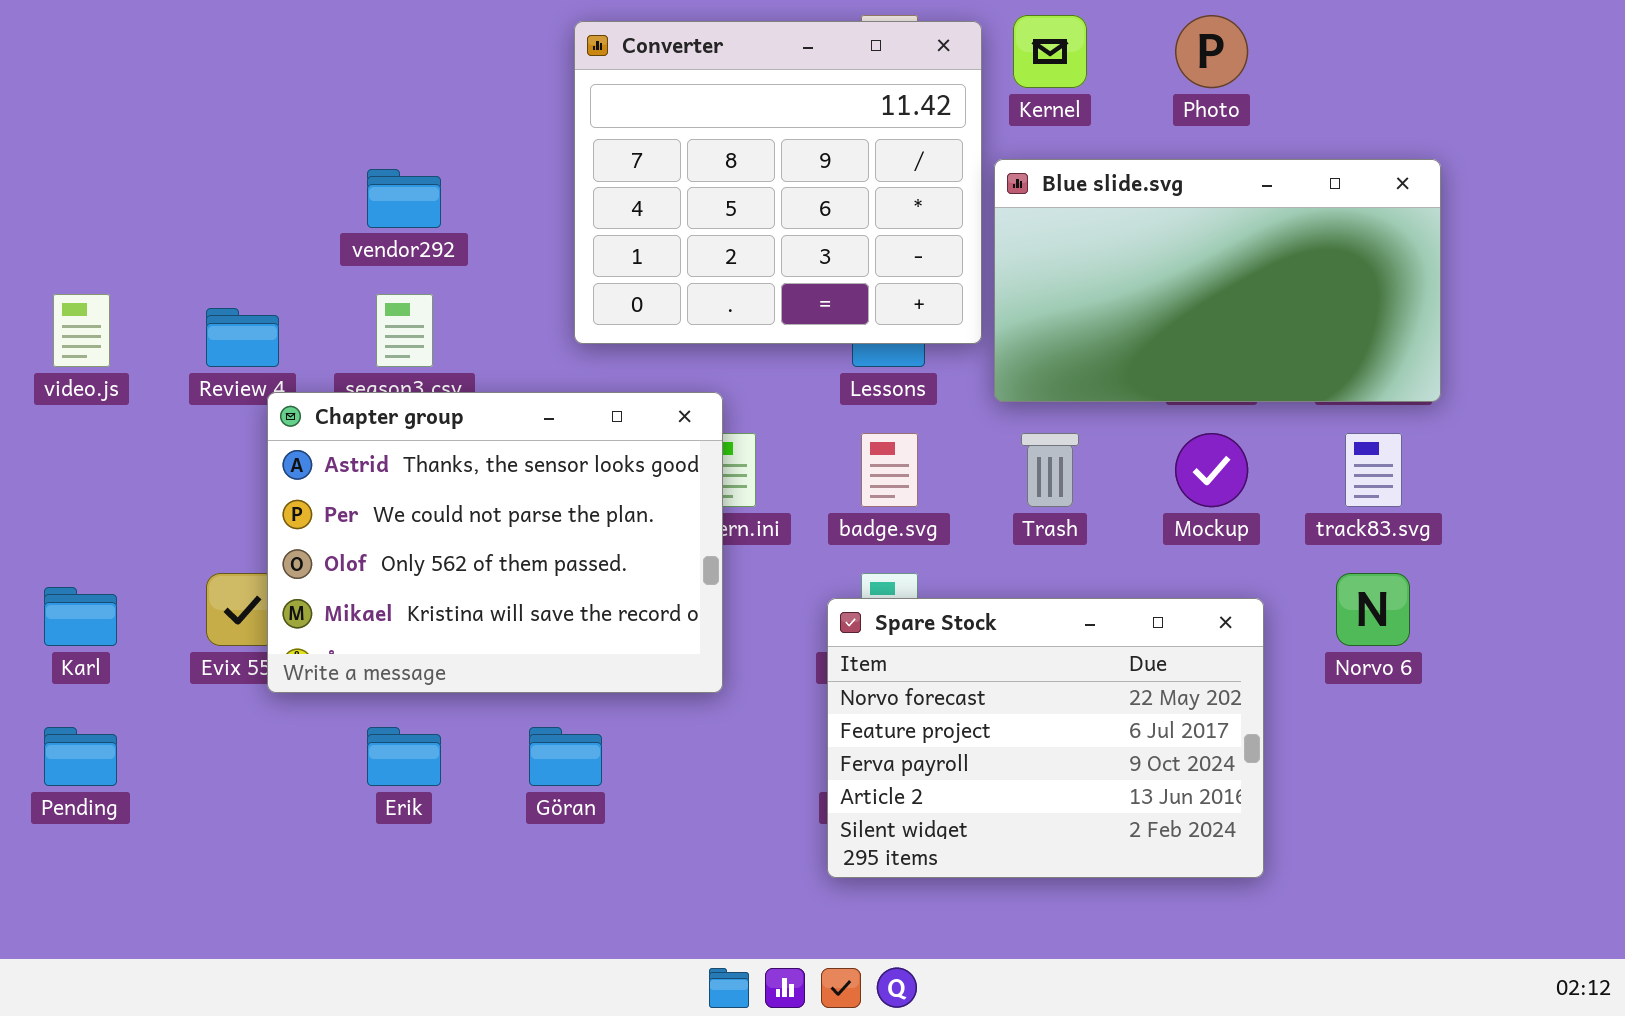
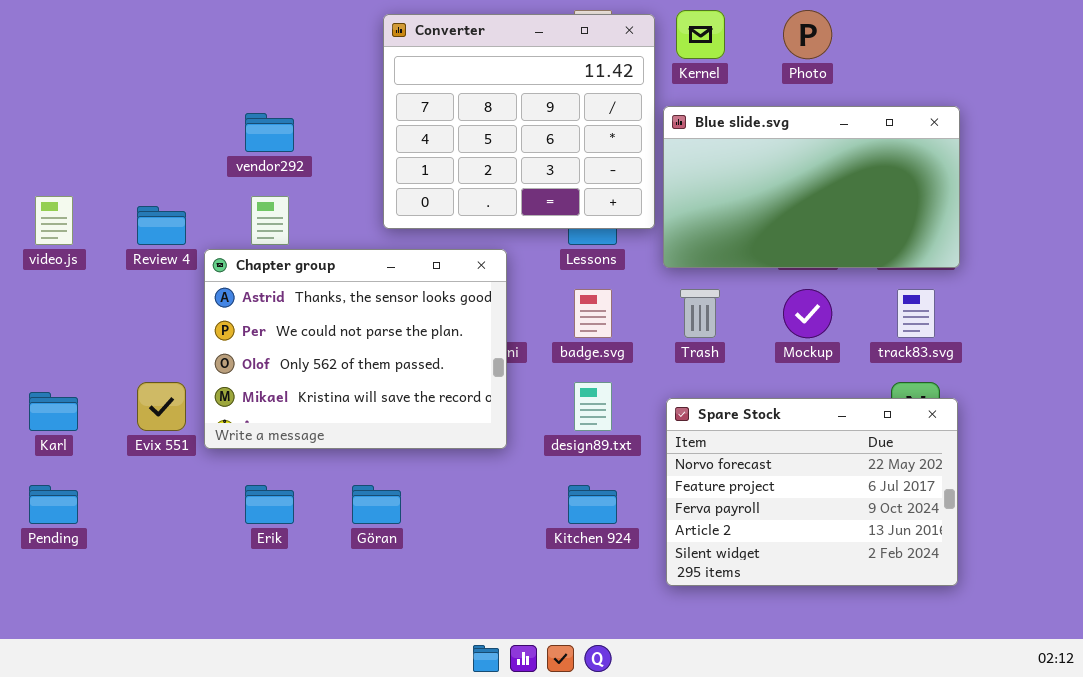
Chapter group: [267,392,723,693] -> [204,249,507,449], moved
Spare Stock: [827,598,1264,878] -> [666,398,958,586], moved

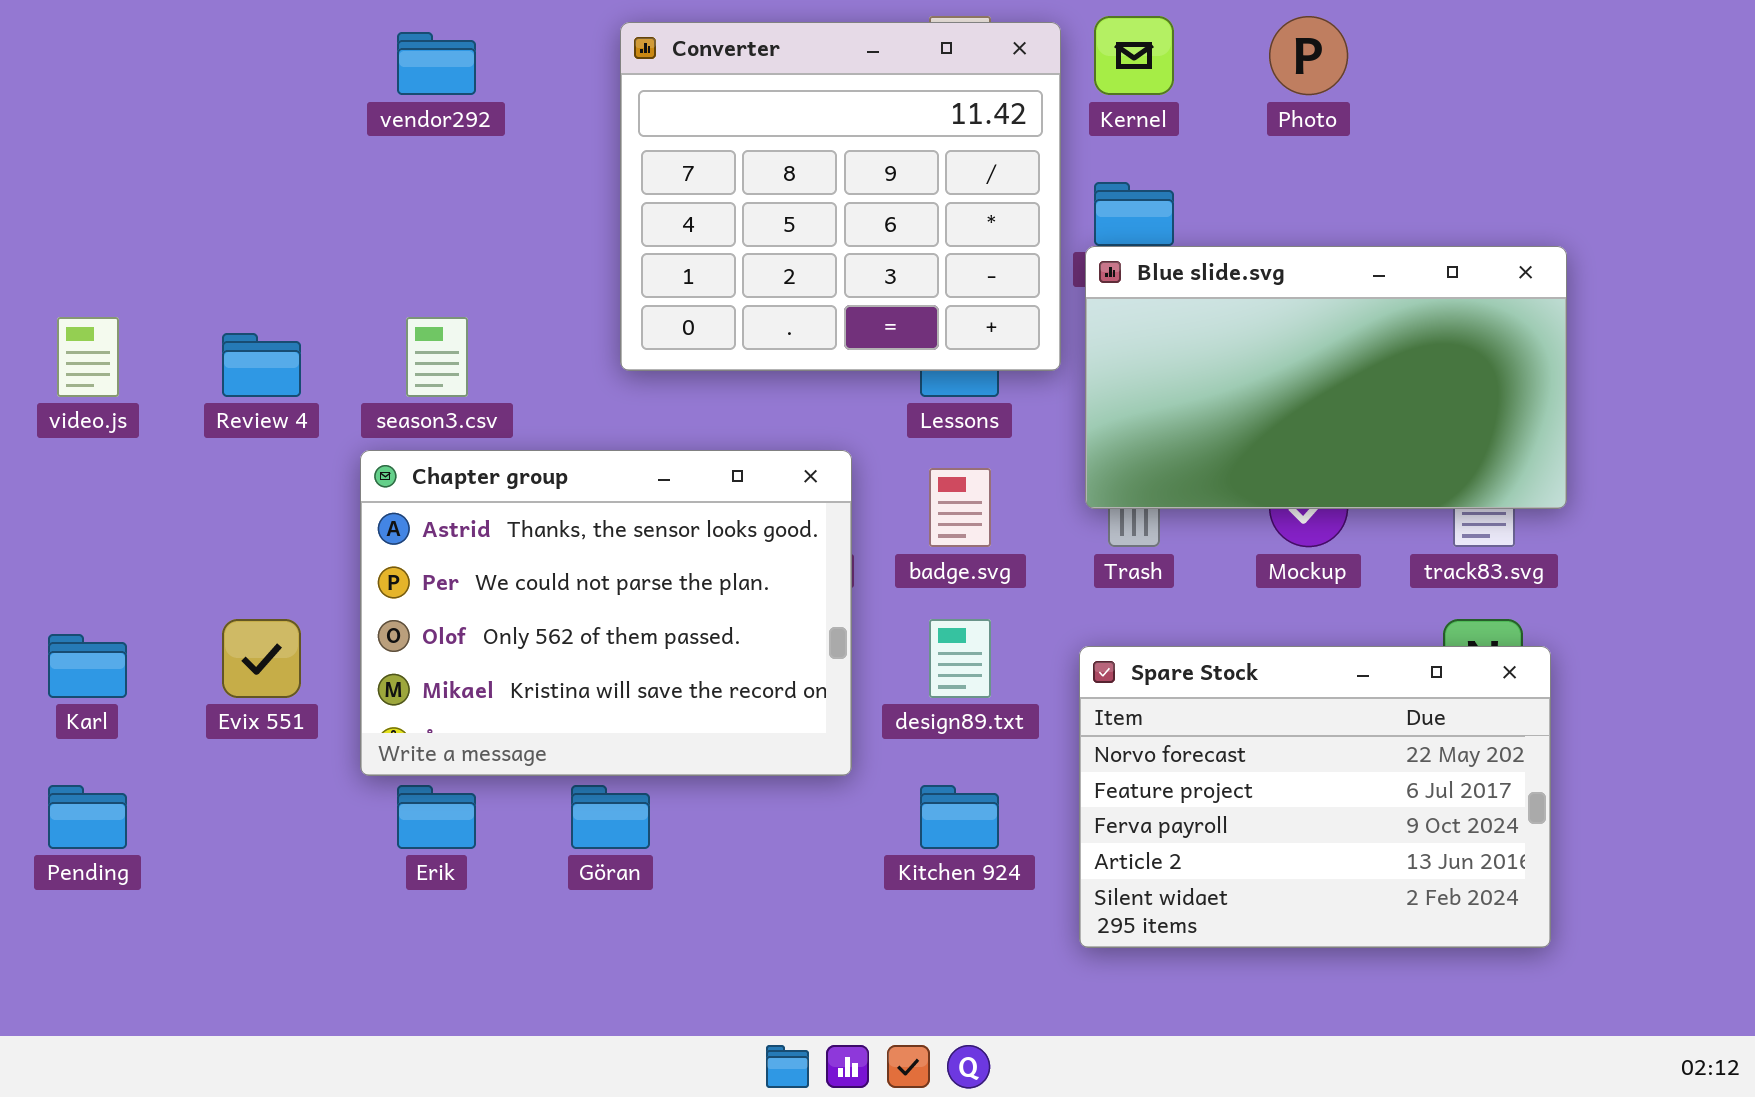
Blue slide.svg: [663,106,960,268] -> [1085,246,1567,509], moved
vendor292: [245,113,294,152] -> [397,32,476,95], moved
Chapter group: [204,249,507,449] -> [360,450,852,776], moved

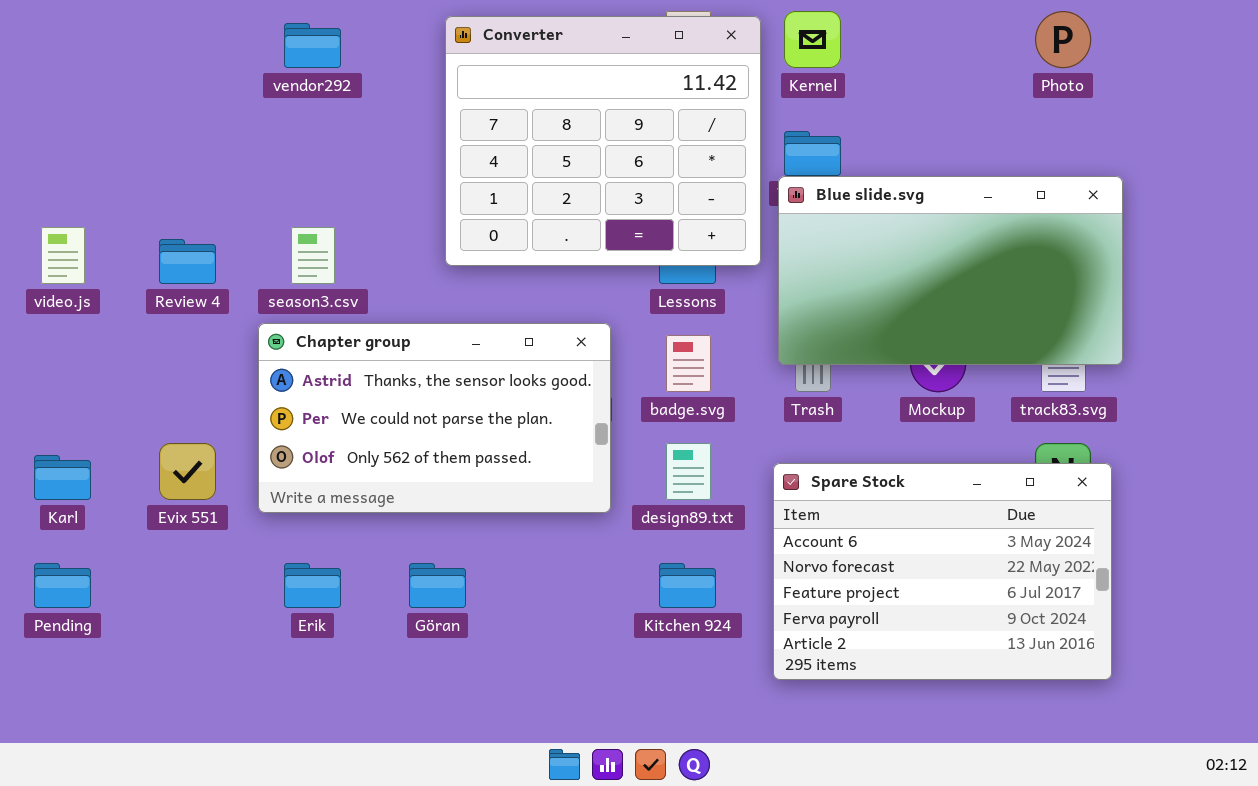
Photo: [1269,16,1348,95] -> [1035,11,1091,68], moved
Chapter group: [360,450,852,776] -> [258,323,611,513], resized
Spare Stock: [1079,646,1551,948] -> [773,463,1112,680], scrolled up 1 row

